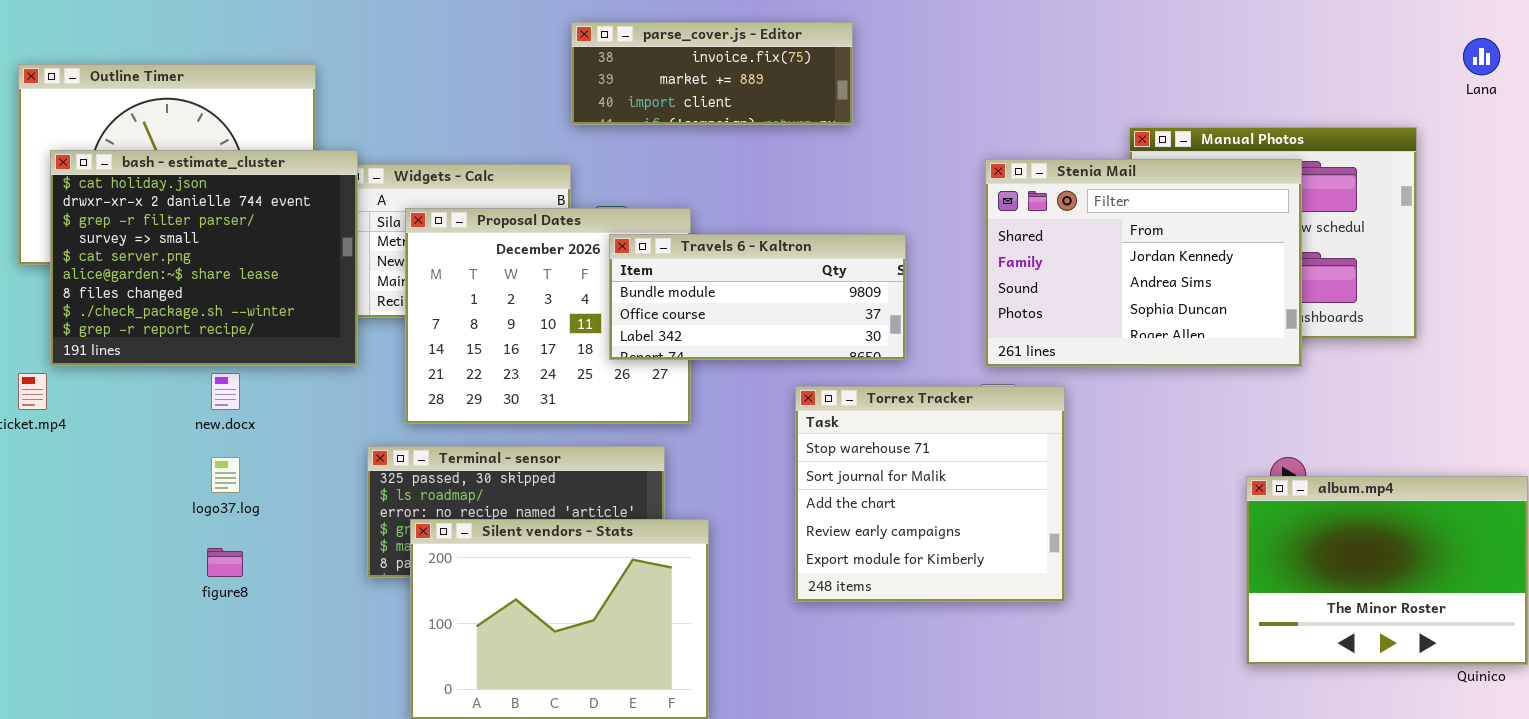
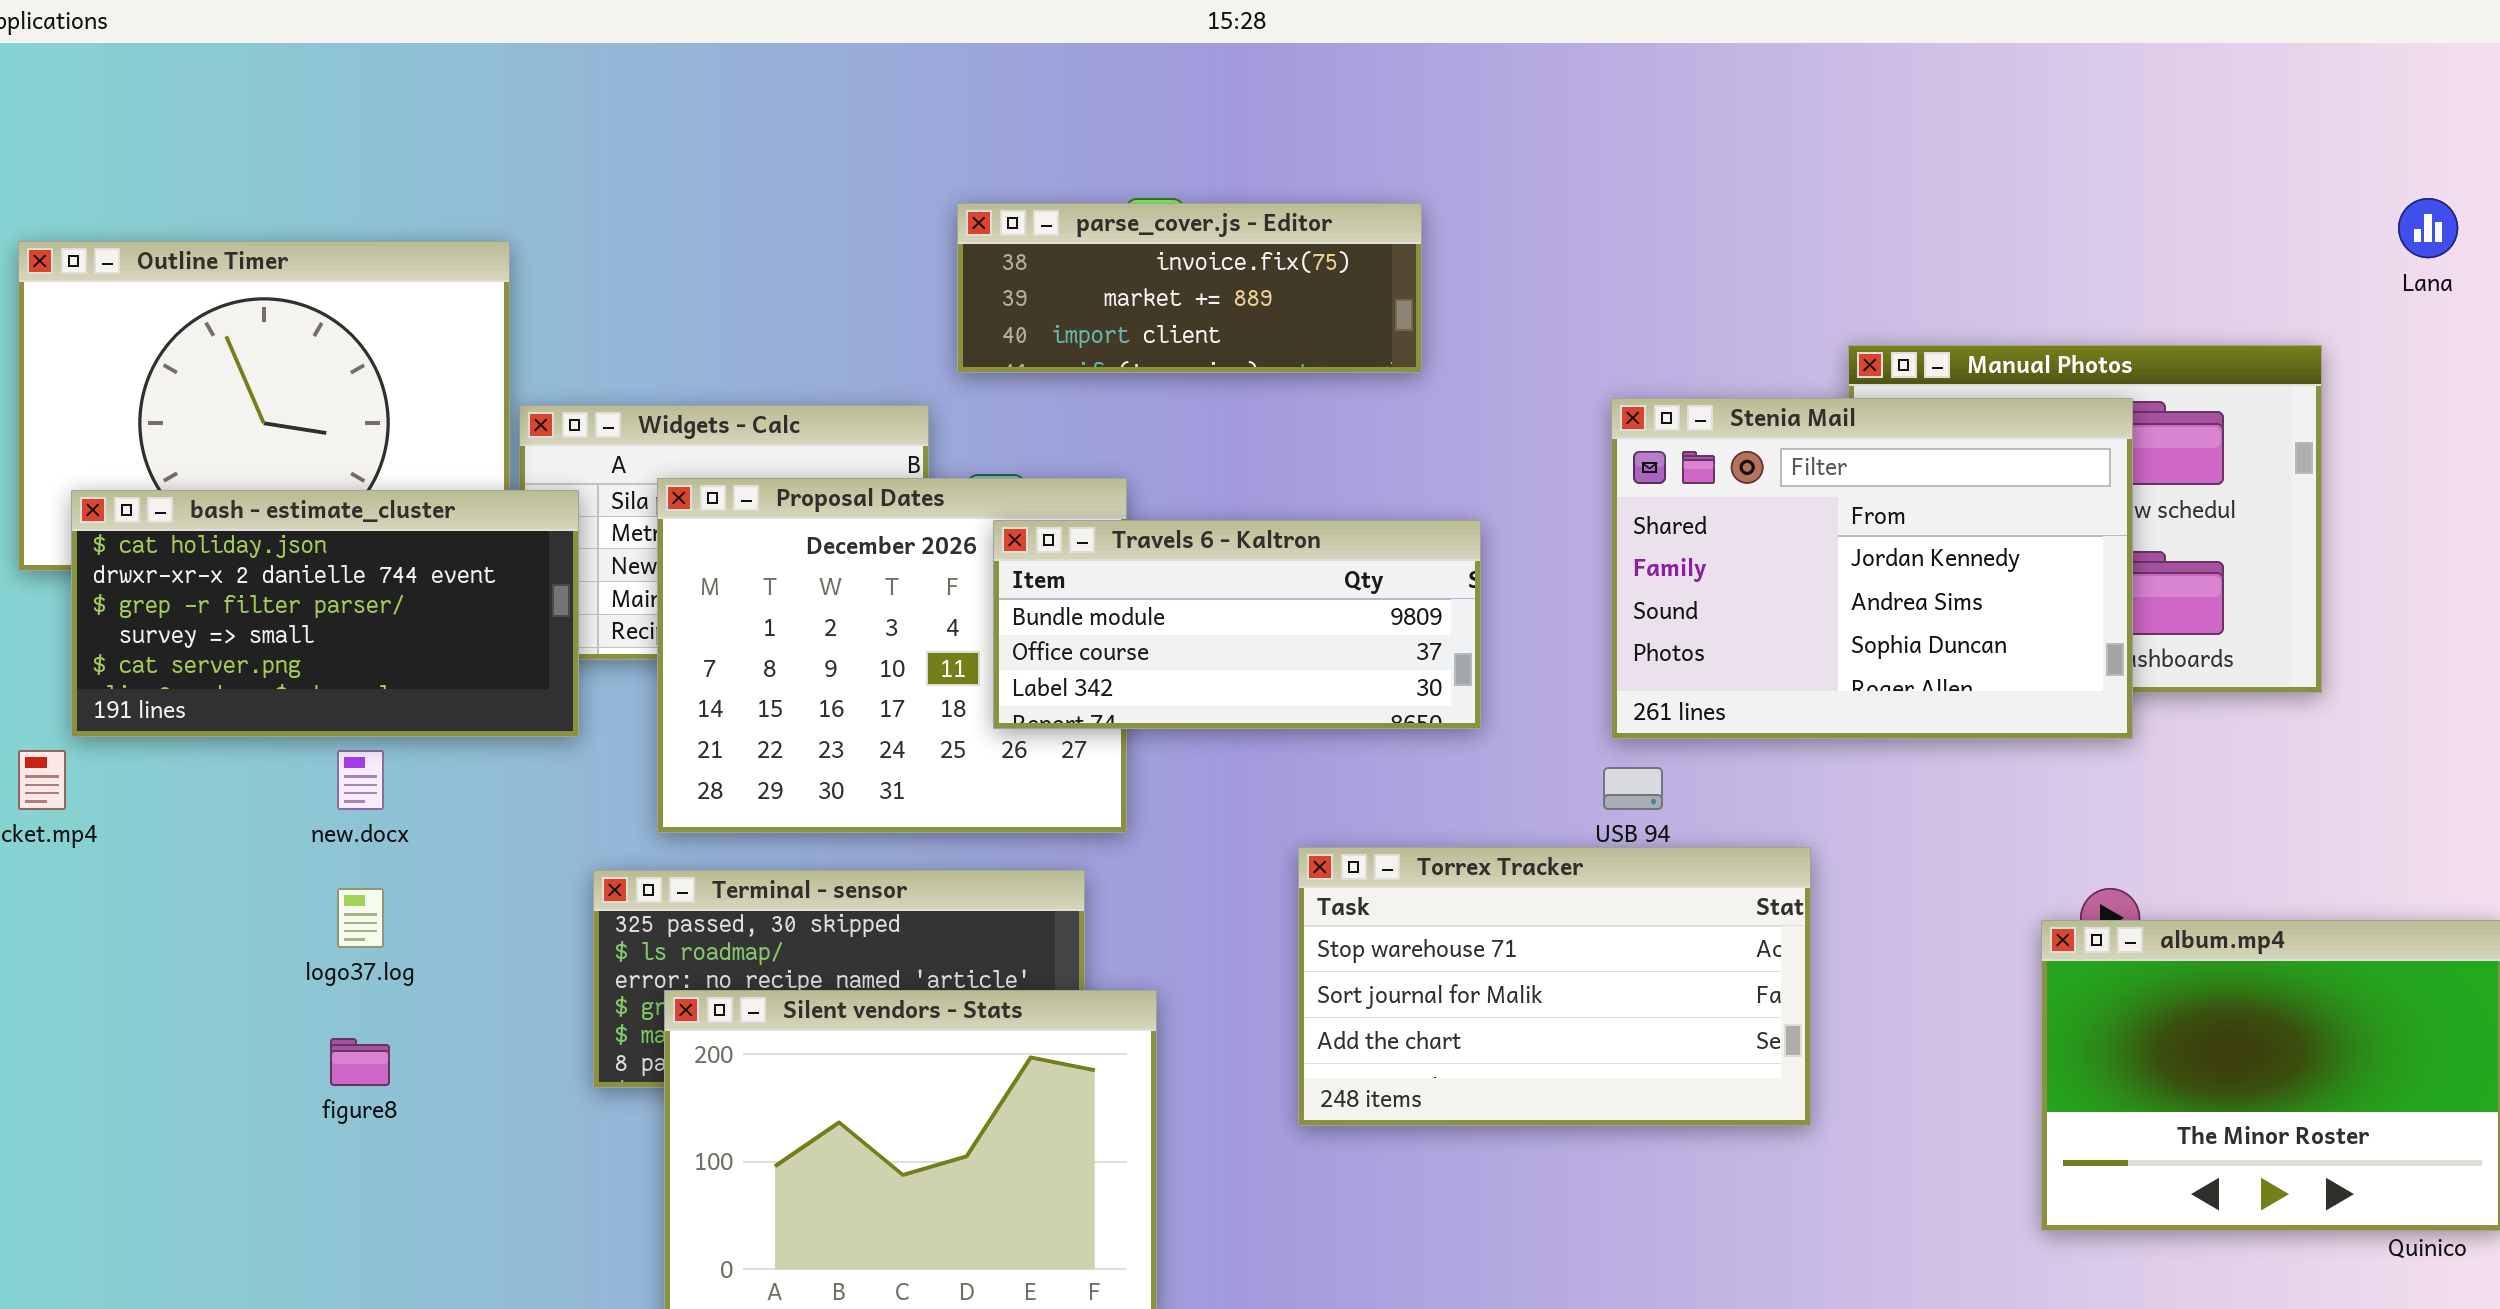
parse_cover.js - Editor: [571,22,853,125] -> [957,203,1422,373], moved
bash - estimate_cluster: [50,150,358,366] -> [71,490,579,737], resized
Torrex Tracker: [795,386,1065,602] -> [1298,847,1811,1126], resized

